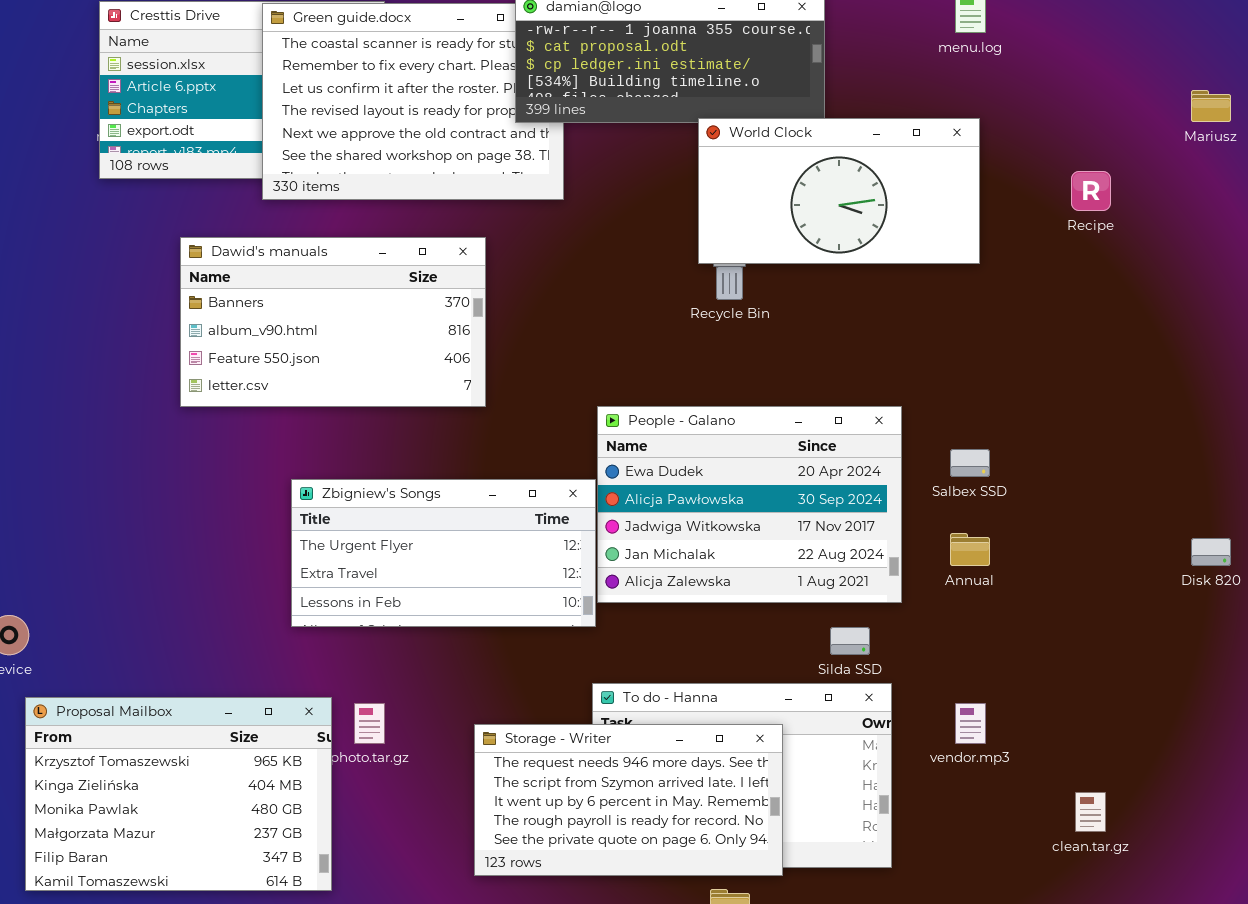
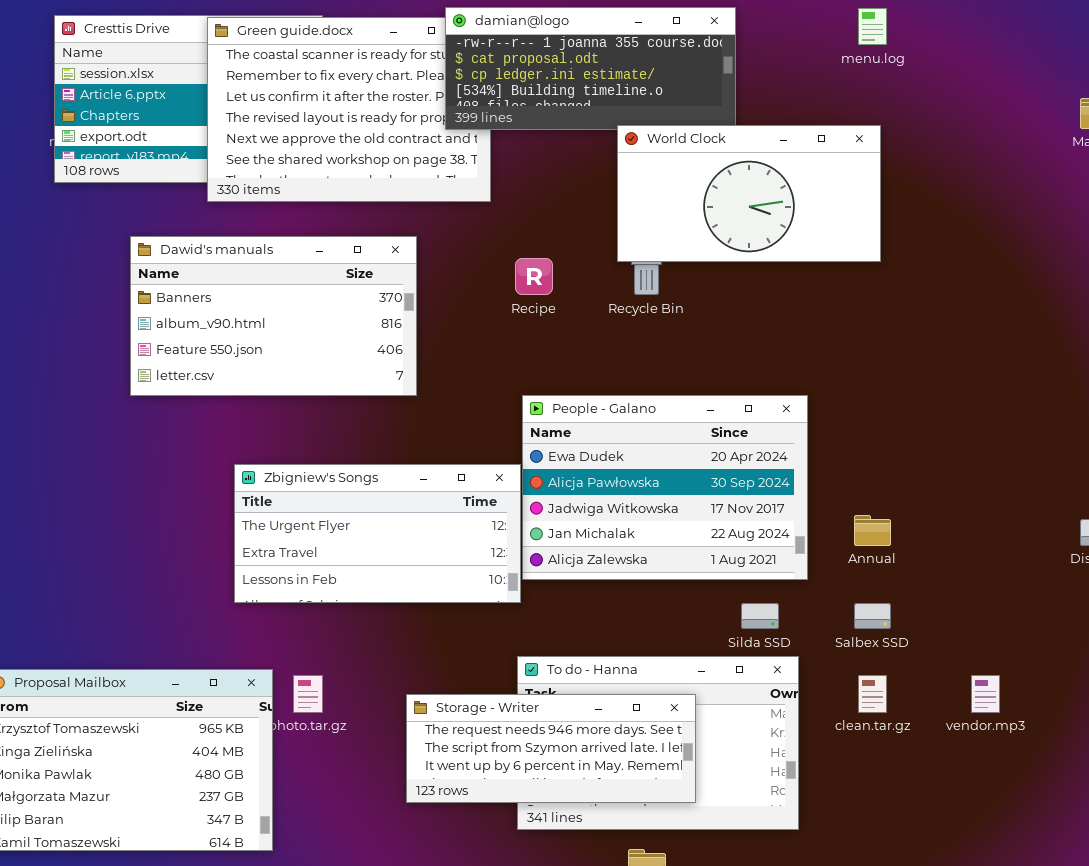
Recipe: [1071,171,1111,211] -> [515,258,553,295], moved
Salbex SSD: [950,449,990,477] -> [854,603,891,629], moved
vendor.mp3: [955,703,986,744] -> [971,675,1000,713], moved
Storage - Writer: [474,724,783,876] -> [406,694,696,803], resized
clean.tar.gz: [1075,792,1106,832] -> [858,675,887,713], moved

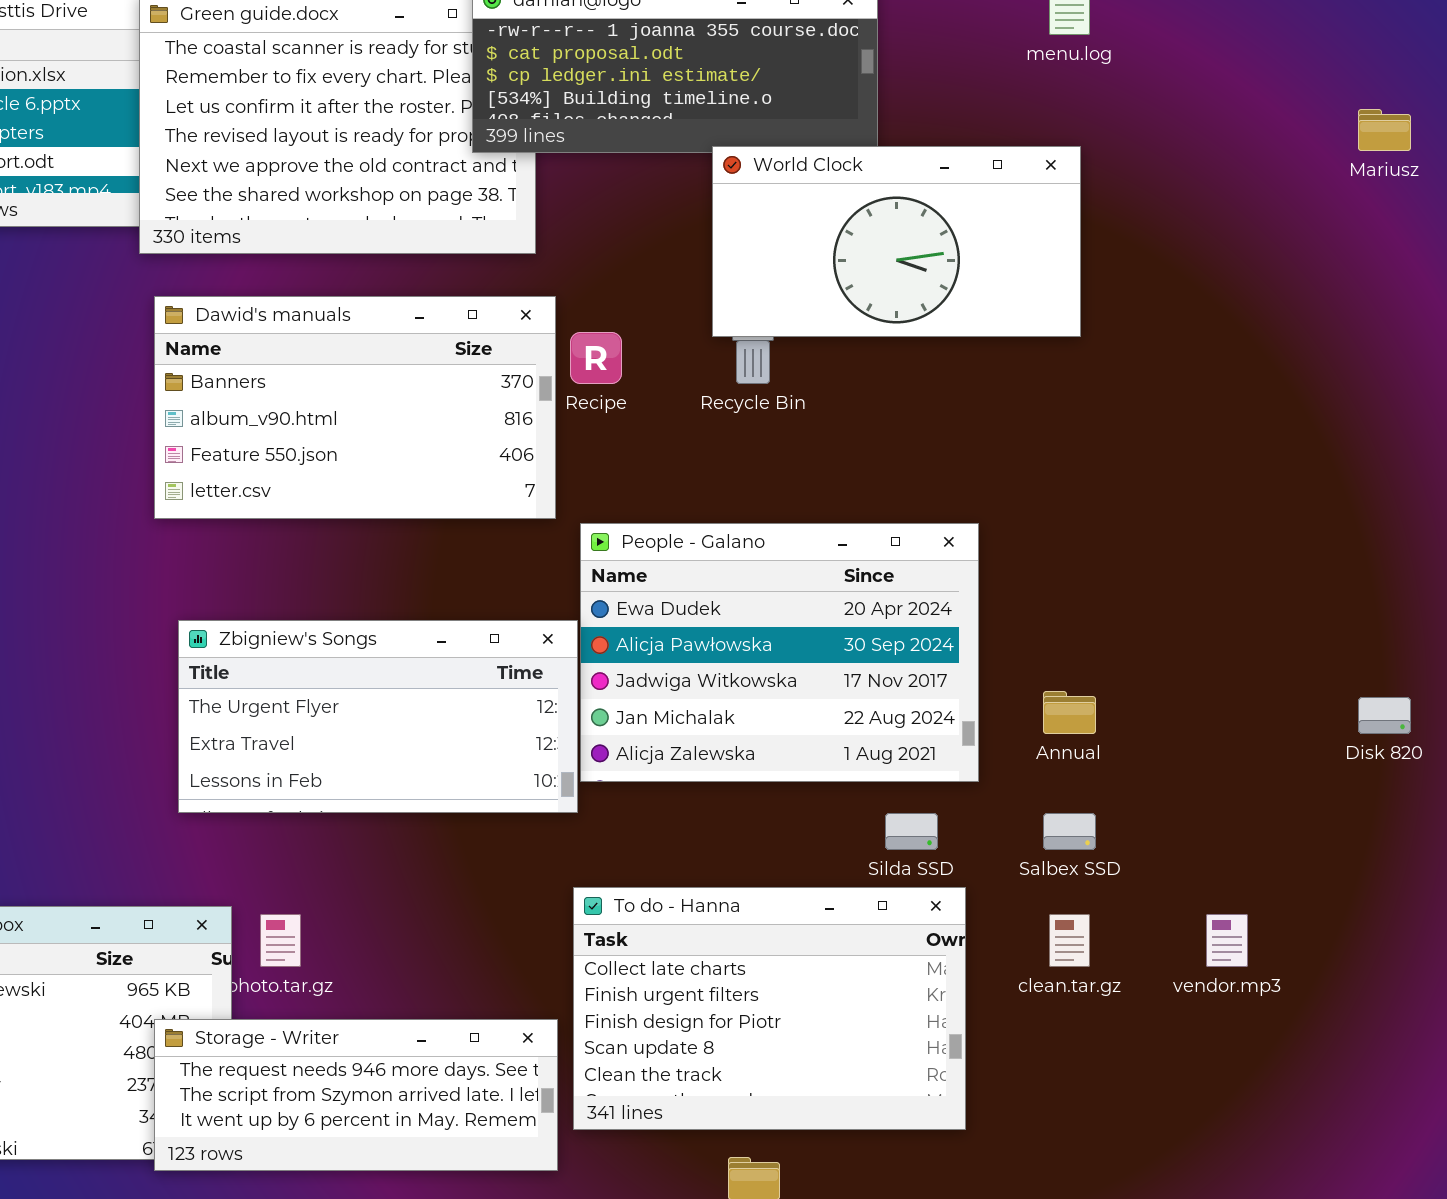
Dawid's manuals: [130,236,417,396] -> [154,296,556,519], moved
Storage - Writer: [406,694,696,803] -> [154,1019,558,1171], moved

